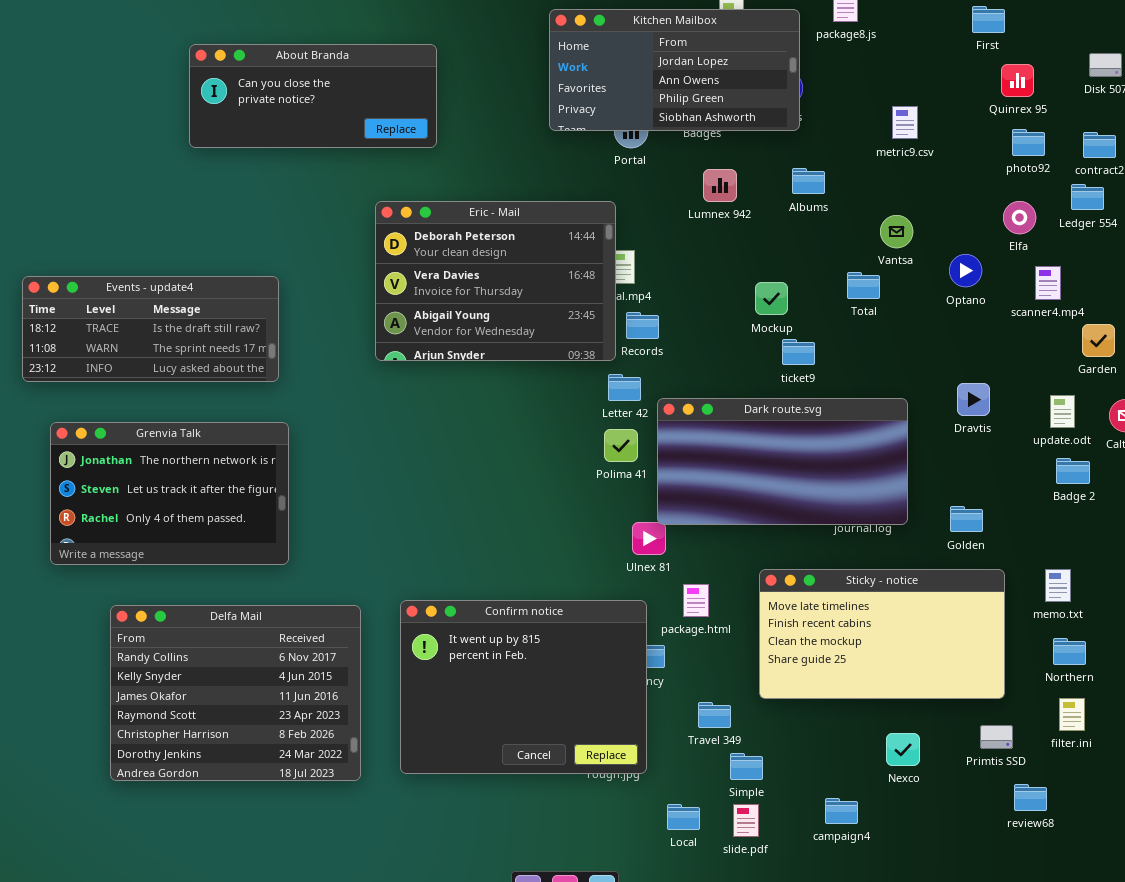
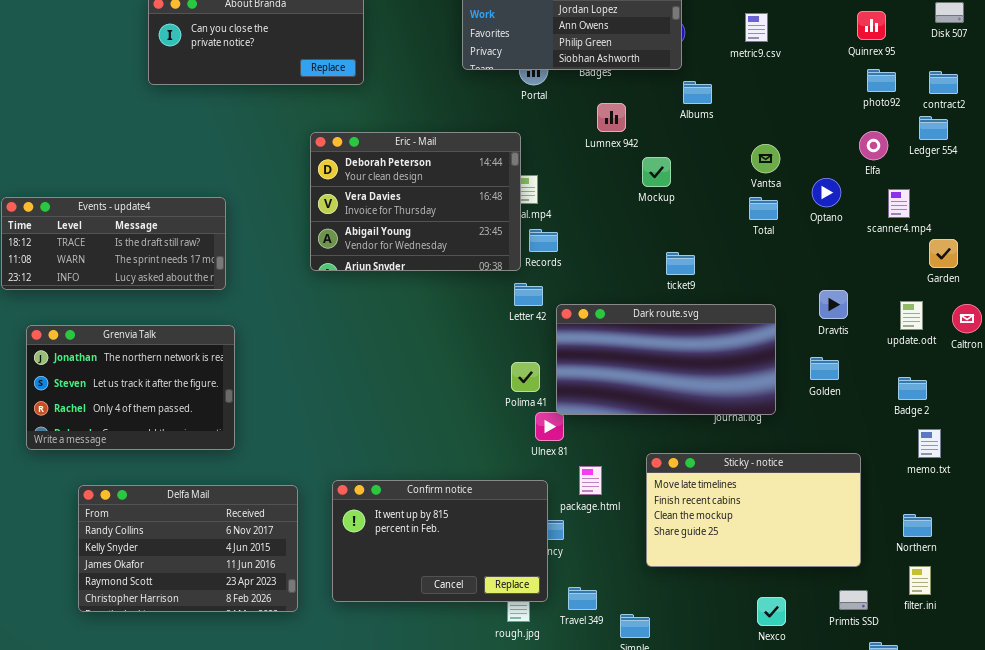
metric9.csv: [892,106,918,139] -> [745,13,768,42], moved
Albums: [792,168,825,194] -> [683,81,712,104], moved
Total: [847,272,880,299] -> [749,197,778,220], moved
Mockup: [755,282,788,315] -> [642,157,671,187], moved
Polima 41: [604,429,638,462] -> [511,362,540,392], moved
Badge 2: [1056,458,1090,484] -> [898,377,927,400], moved
Golden: [950,506,983,532] -> [810,357,839,380], moved
memo.txt: [1045,569,1071,602] -> [918,429,941,458], moved
Confirm notice: [400,600,647,774] -> [332,480,548,602], resized
Delfa Mail: [110,605,361,781] -> [78,485,298,612], resized
Travel 349: [698,702,731,728] -> [568,587,597,610], moved

